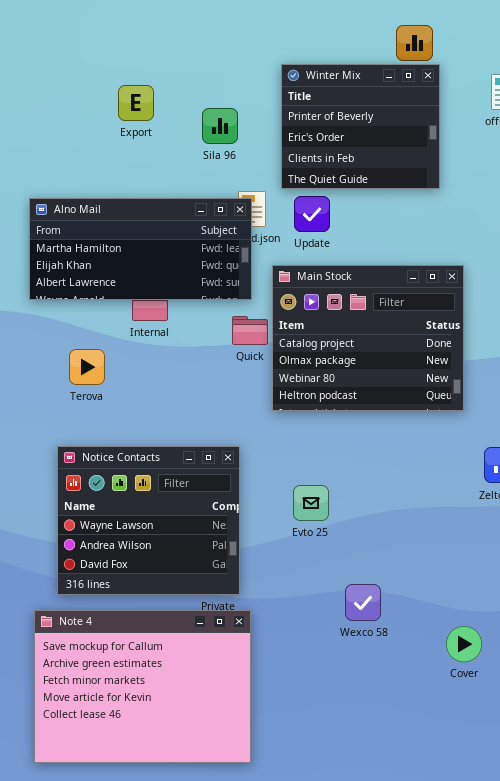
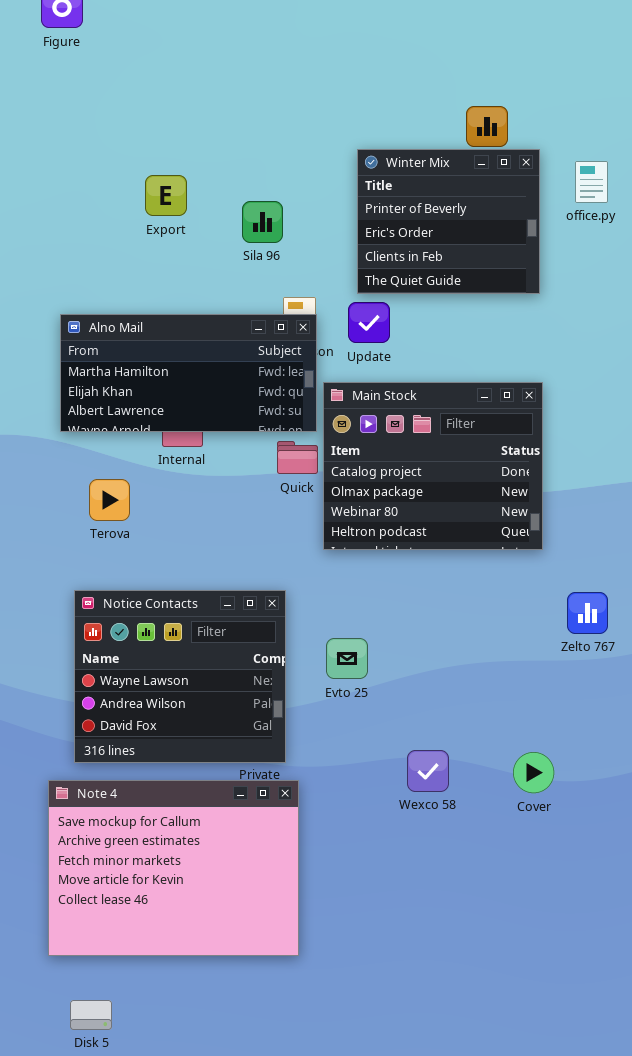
Winter Mix: [281,64,440,189] -> [357,149,540,294], moved
Alno Mail: [29,198,252,300] -> [60,314,317,432], moved
Evto 25: [293,485,329,521] -> [326,638,368,679], moved
Cover: [446,626,482,662] -> [513,752,554,793], moved

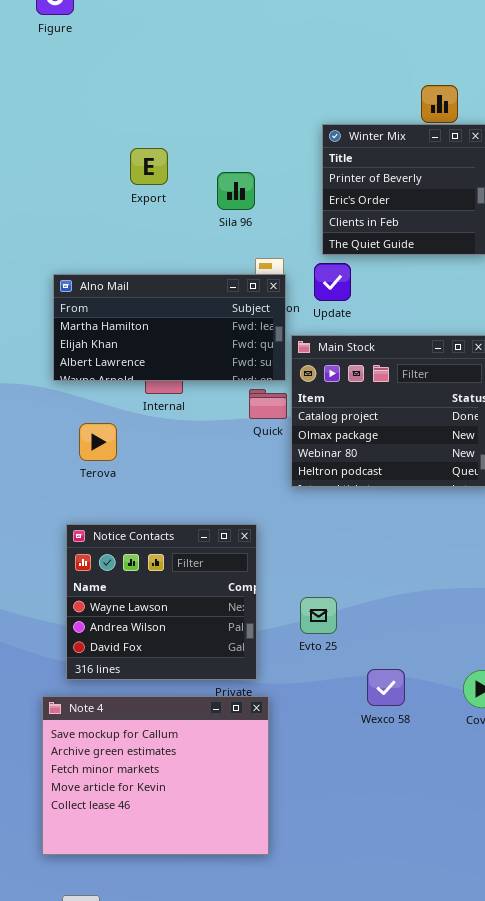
Evto 25: [326,638,368,679] -> [300,597,337,634], moved

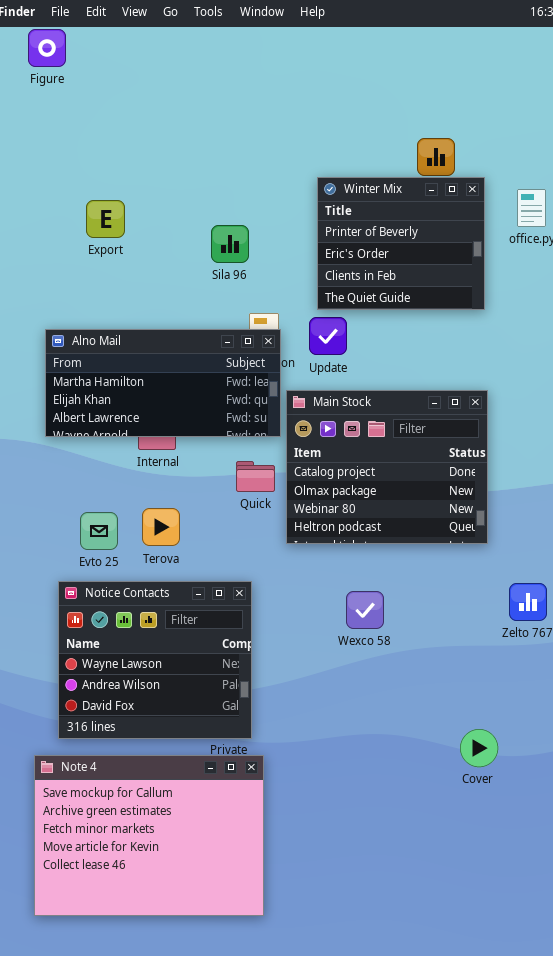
Export: [130,148,168,185] -> [86,200,125,238], moved
Quick: [249,389,287,419] -> [236,461,275,492], moved
Terova: [79,423,117,461] -> [142,508,180,546], moved
Evto 25: [300,597,337,634] -> [80,512,118,550], moved
Wexco 58: [367,669,405,706] -> [346,591,384,629], moved

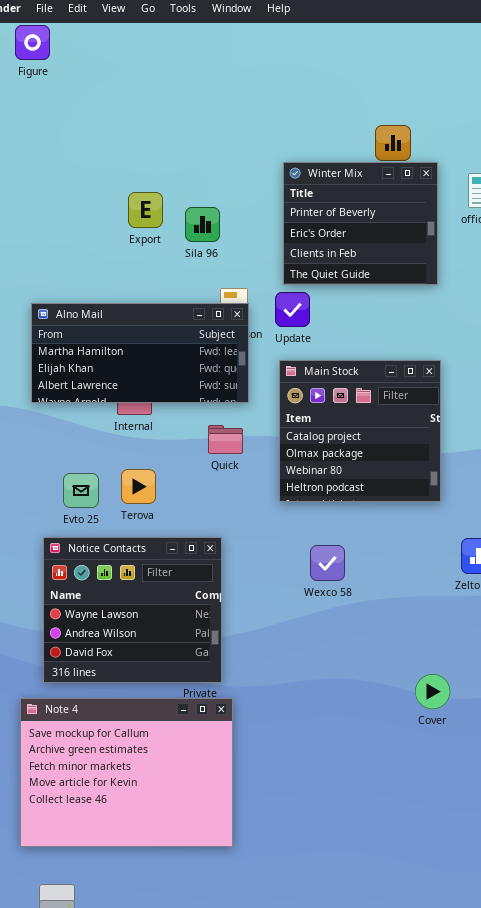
Export: [86,200,125,238] -> [128,192,163,228], moved
Main Stock: [286,390,488,544] -> [279,360,441,502], resized

